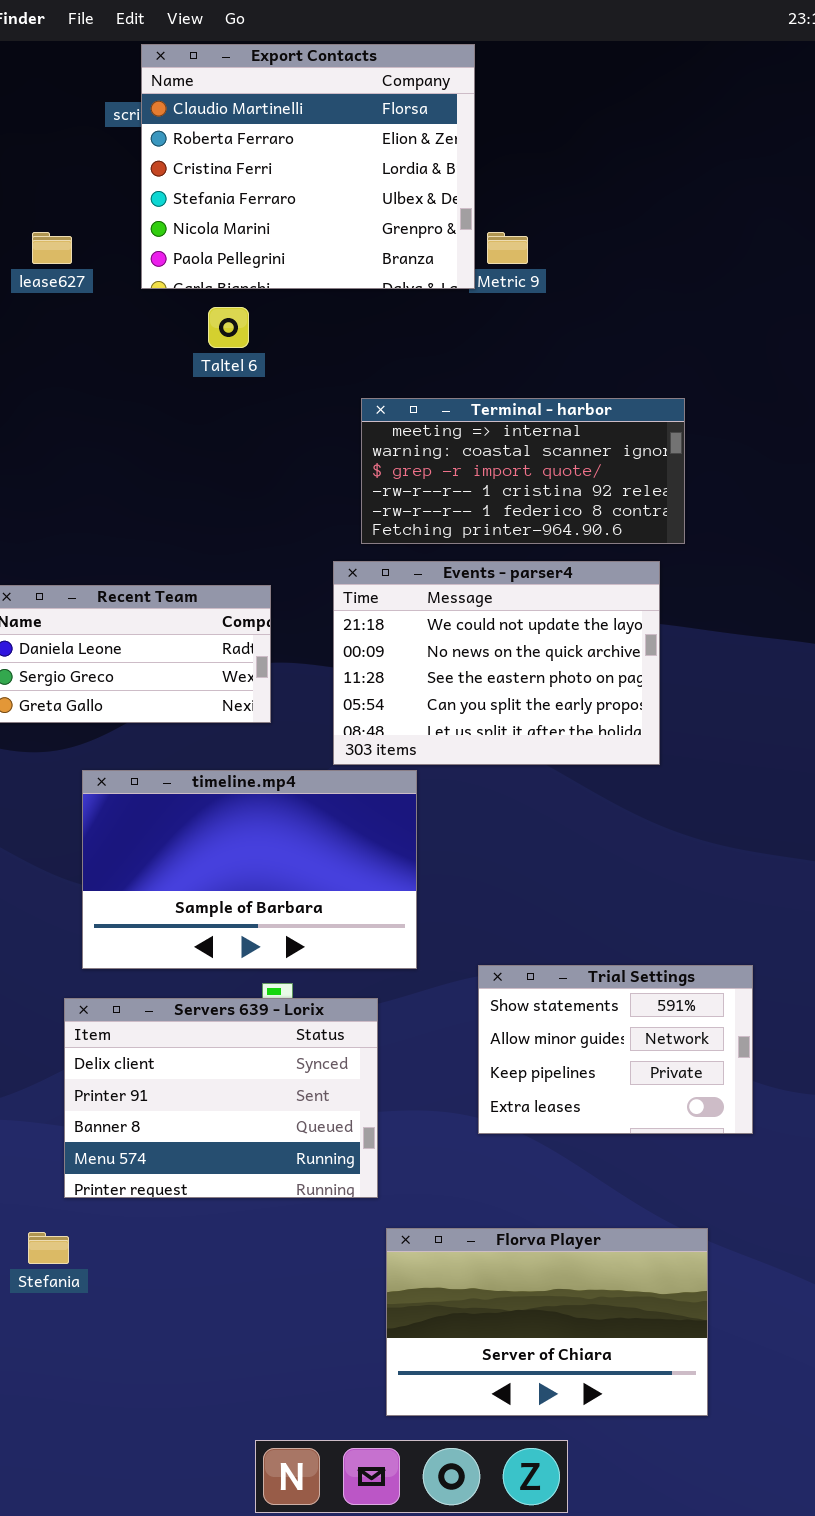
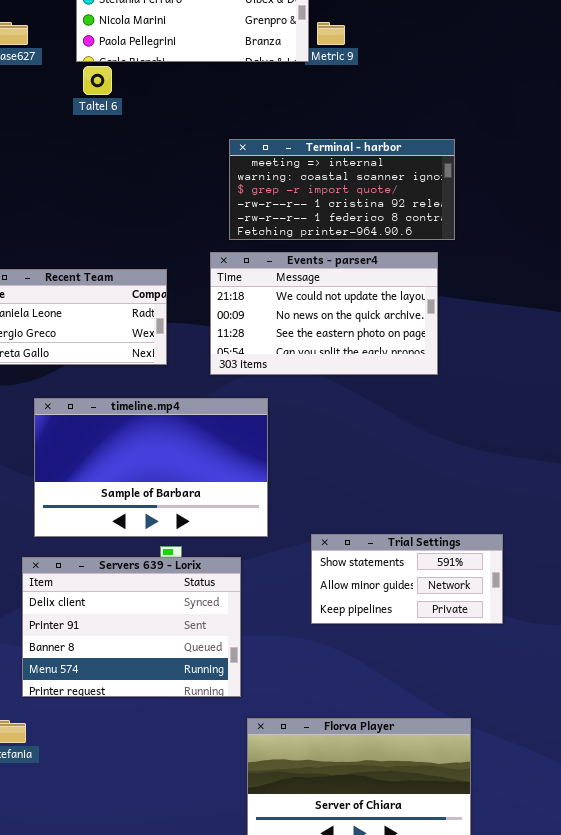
Taltel 6: [208,307,249,348] -> [83,66,112,95], moved
Events - parser4: [333,561,660,765] -> [210,252,438,375], resized
Trial Settings: [478,965,753,1134] -> [311,534,503,624], resized

